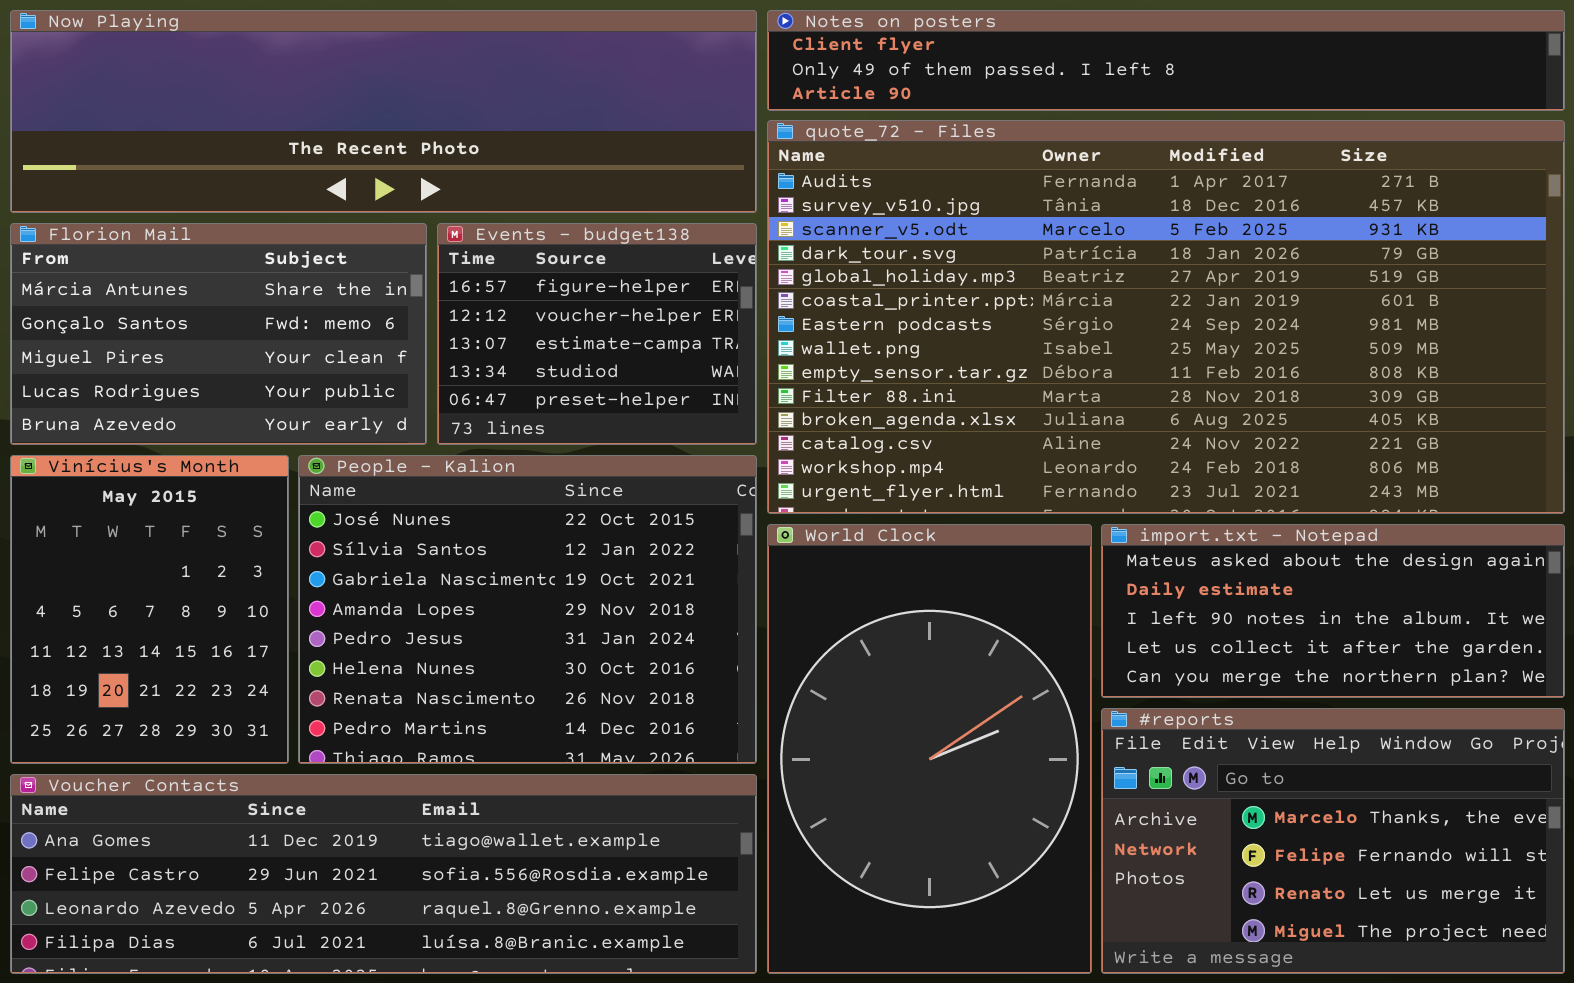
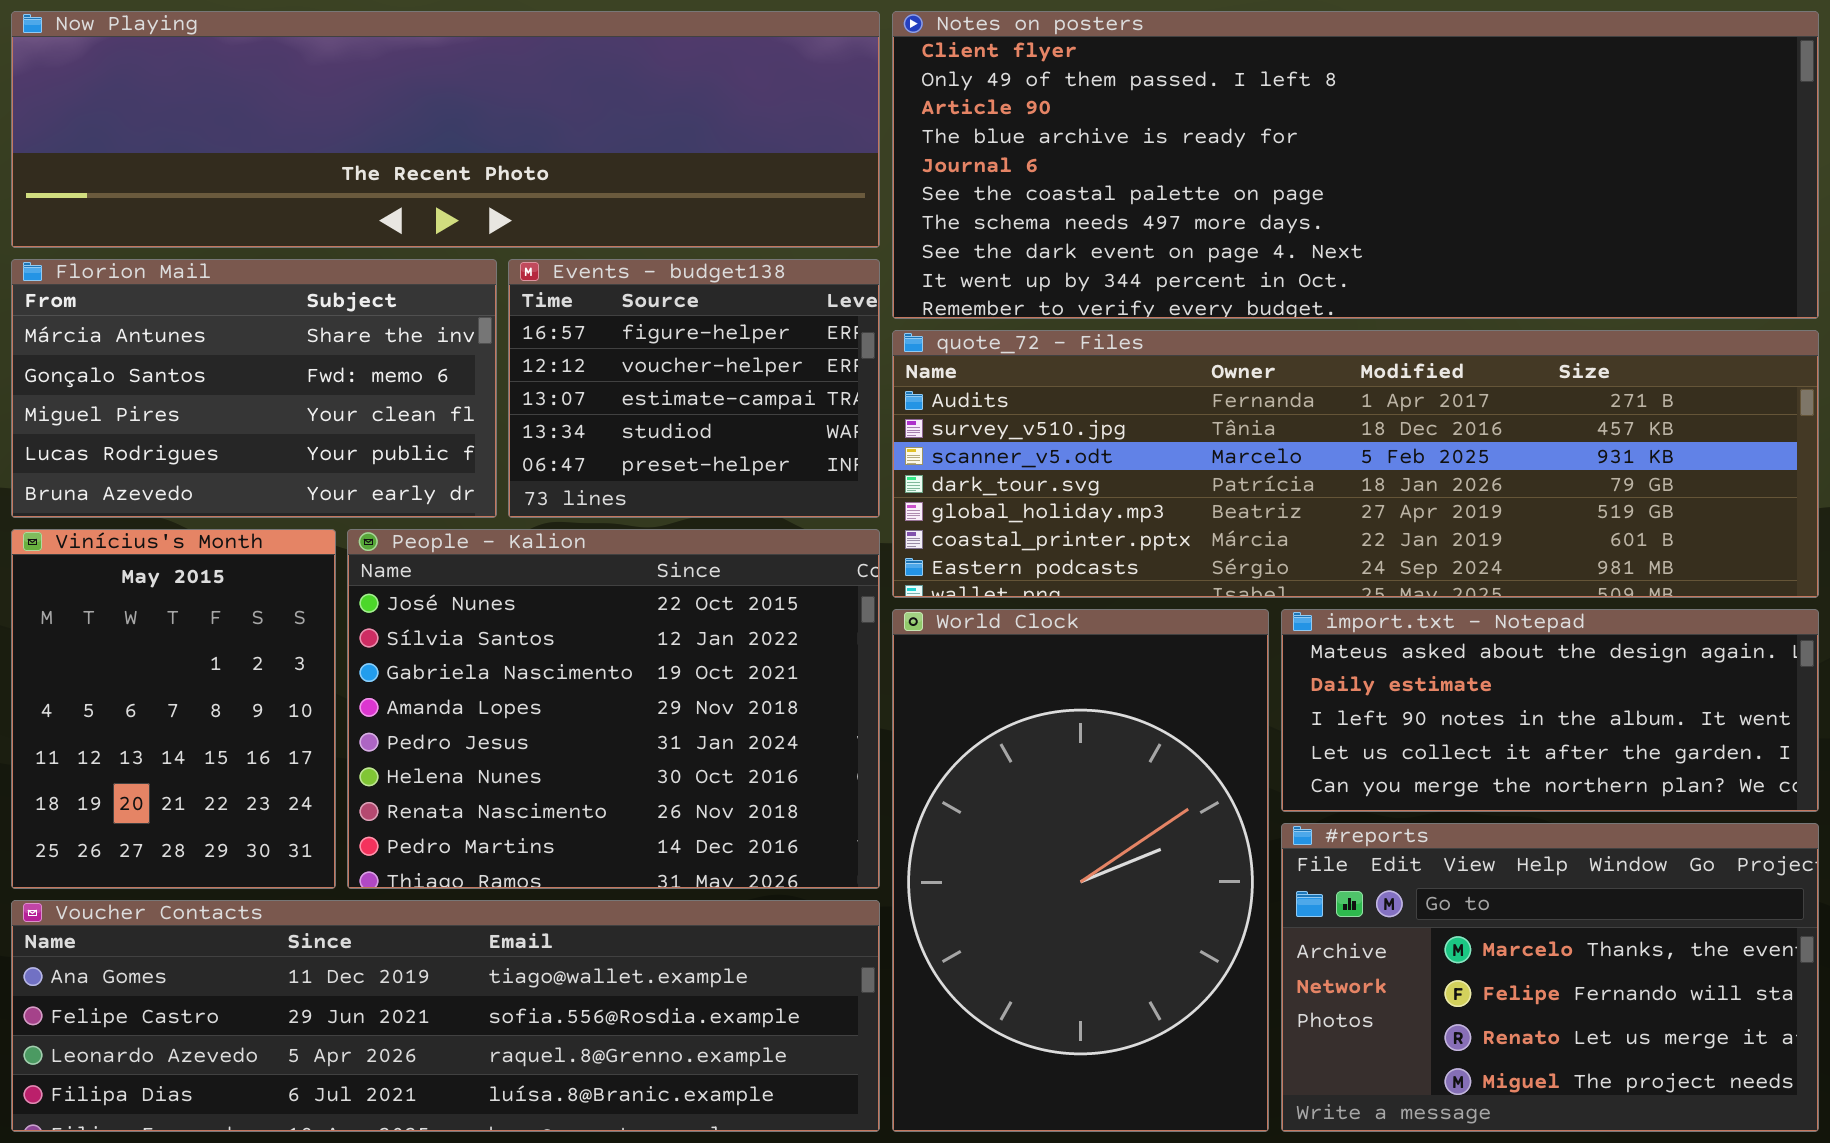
Notes on posters: [767,10,1565,111] -> [892,11,1819,319], resized
quote_72 - Files: [767,120,1565,514] -> [892,330,1819,598], resized

